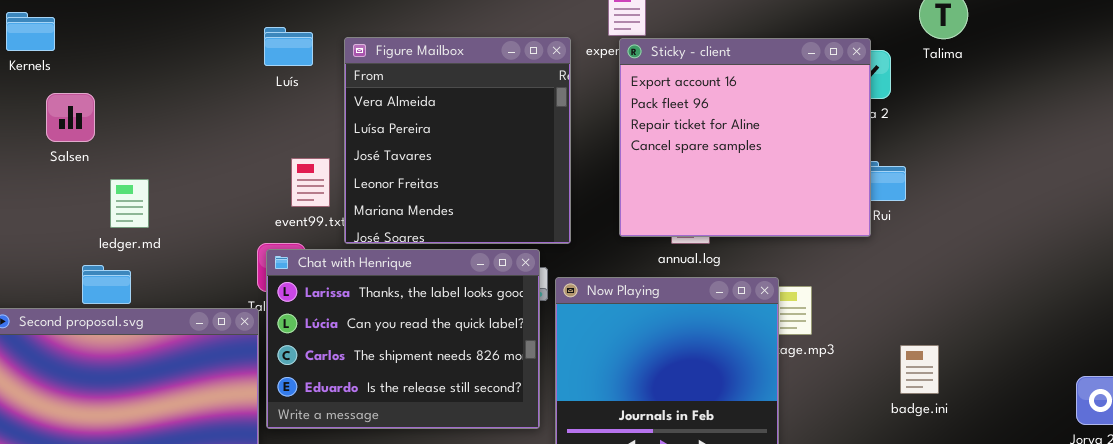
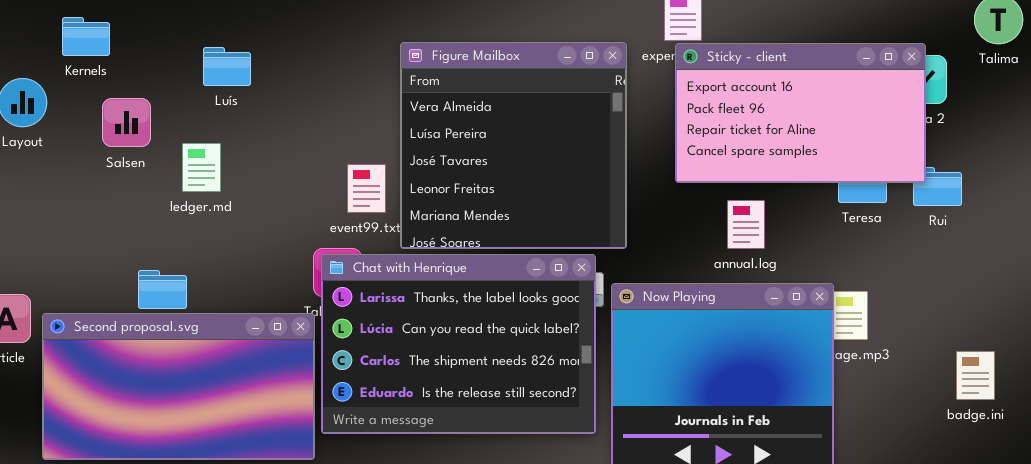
Luís: [264,27,313,66] -> [203,47,251,86], moved
Sticky - client: [619,38,871,237] -> [675,43,926,183], resized
ledger.md: [110,179,149,228] -> [182,143,221,192], moved

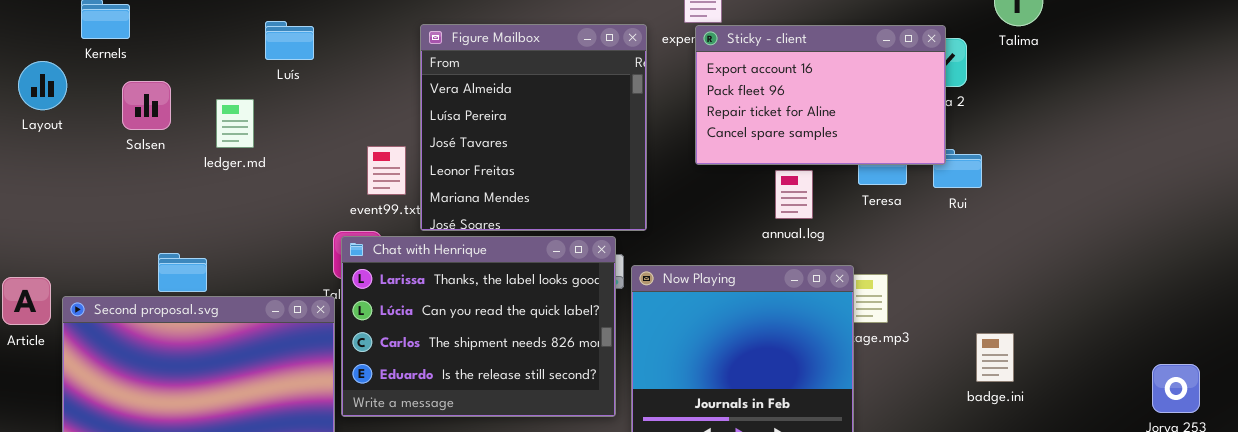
Luís: [203,47,251,86] -> [265,21,314,60], moved
ledger.md: [182,143,221,192] -> [216,99,254,148], moved
annual.log: [727,200,765,249] -> [775,170,813,219], moved

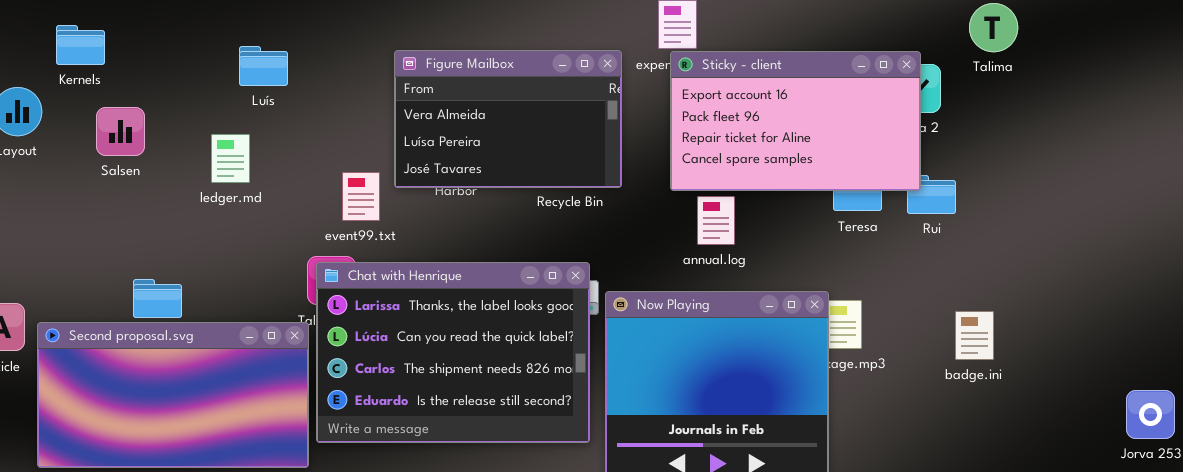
Figure Mailbox: [420,24,647,231] -> [394,50,622,188], resized
ledger.md: [216,99,254,148] -> [211,134,250,183], moved
annual.log: [775,170,813,219] -> [697,196,735,245], moved
badge.ini: [976,333,1014,382] -> [955,311,994,360], moved

